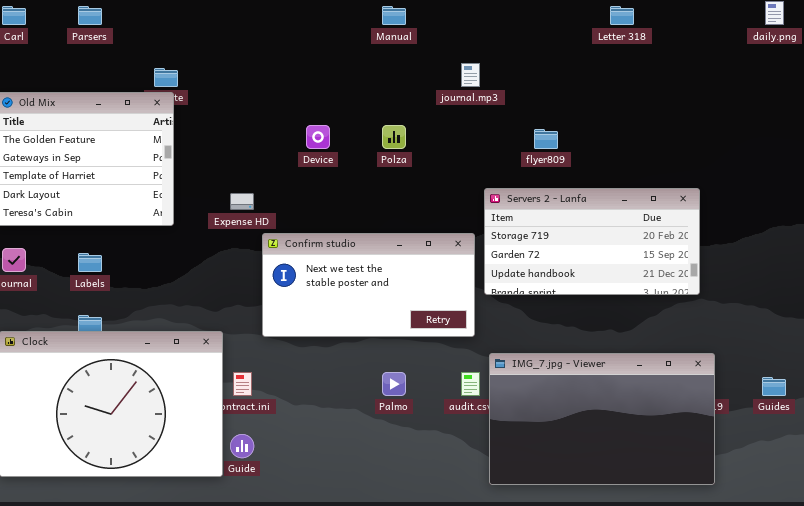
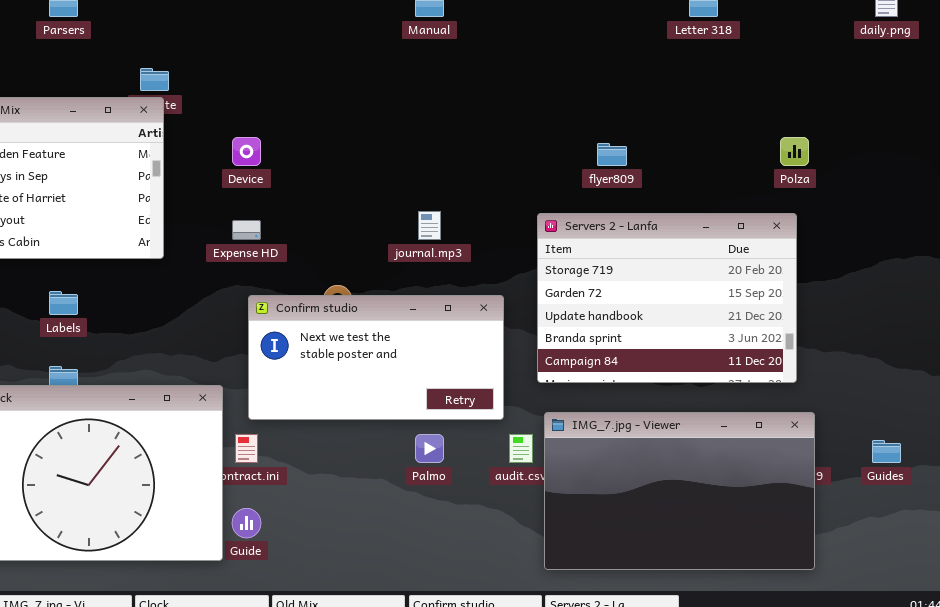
journal.mp3: [461,63,480,87] -> [418,211,441,240], moved
Device: [306,125,330,149] -> [232,137,261,166], moved
Polza: [382,125,406,149] -> [780,137,809,166], moved
Servers 2 - Lanfa: [484,188,700,295] -> [537,213,797,383], resized
Confirm studio: [262,233,475,337] -> [248,295,504,420], moved

